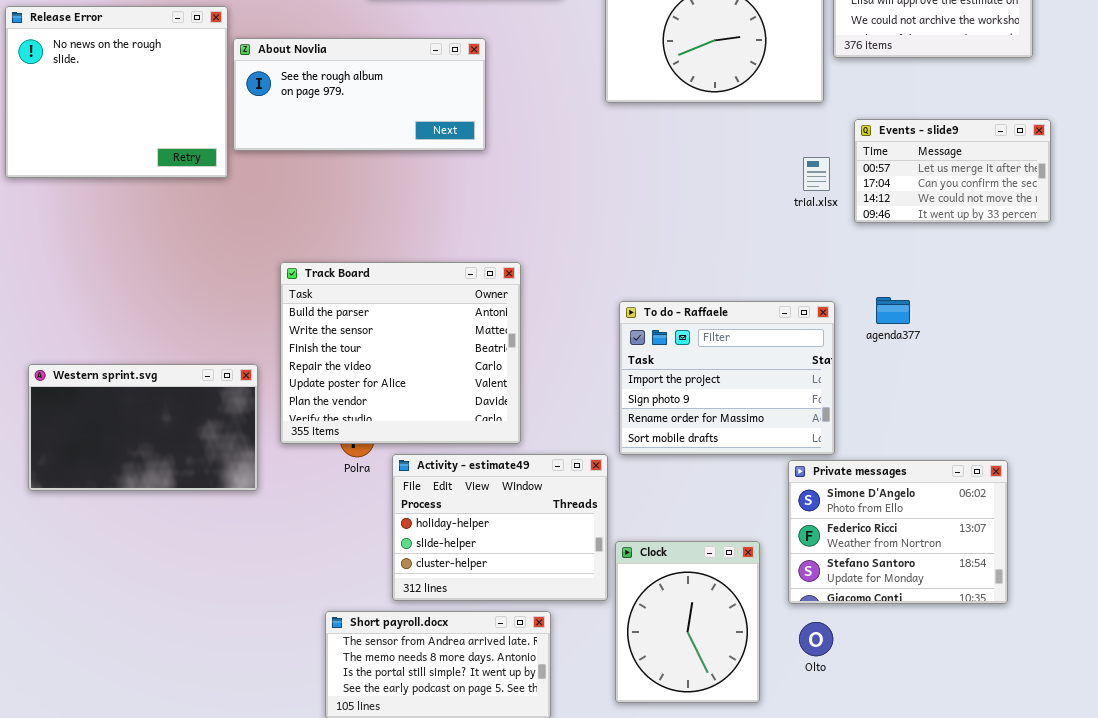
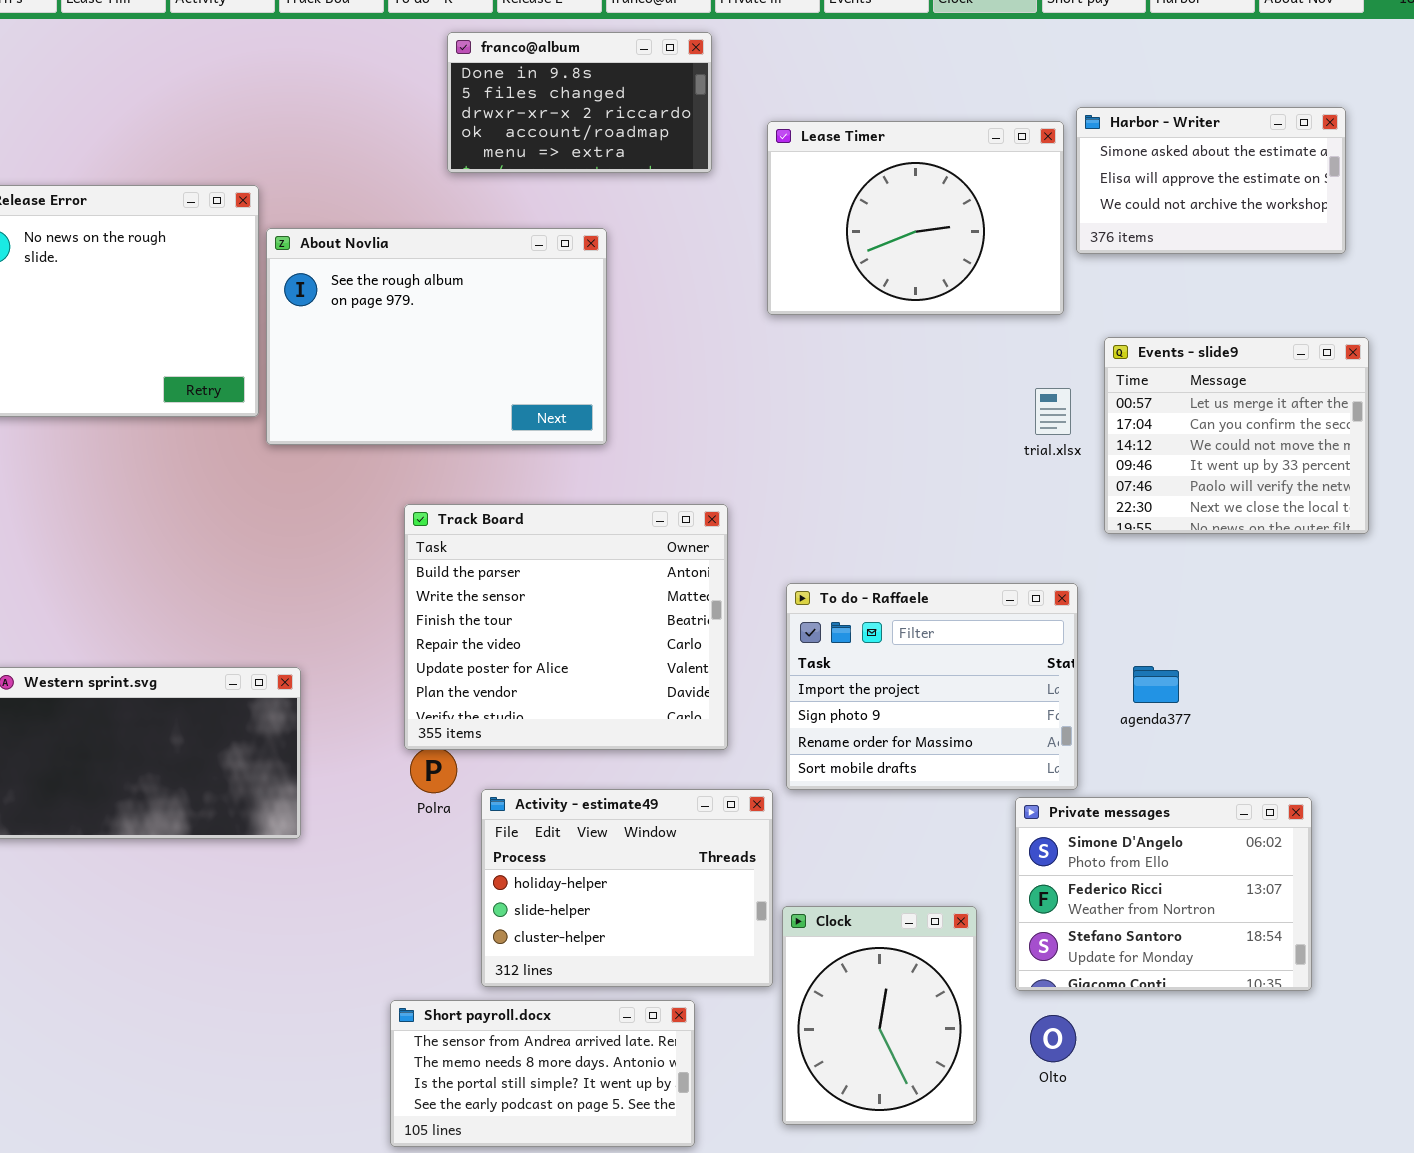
About Novlia: [233,38,486,151] -> [266,228,607,445], resized
Events - slide9: [854,119,1051,223] -> [1104,337,1369,534], resized
Track Board: [280,262,521,444] -> [404,504,728,750], moved
agenda377: [876,297,910,324] -> [1133,666,1179,703], moved

